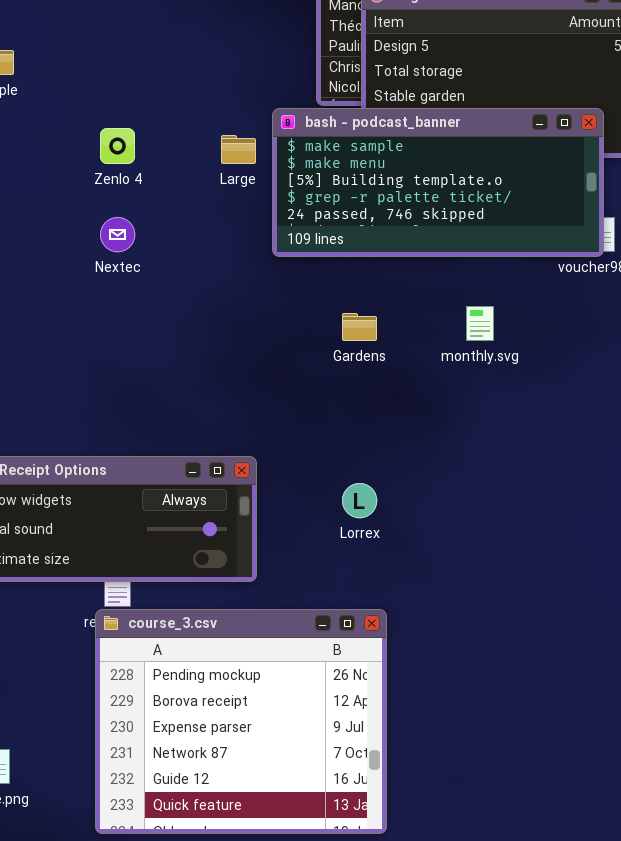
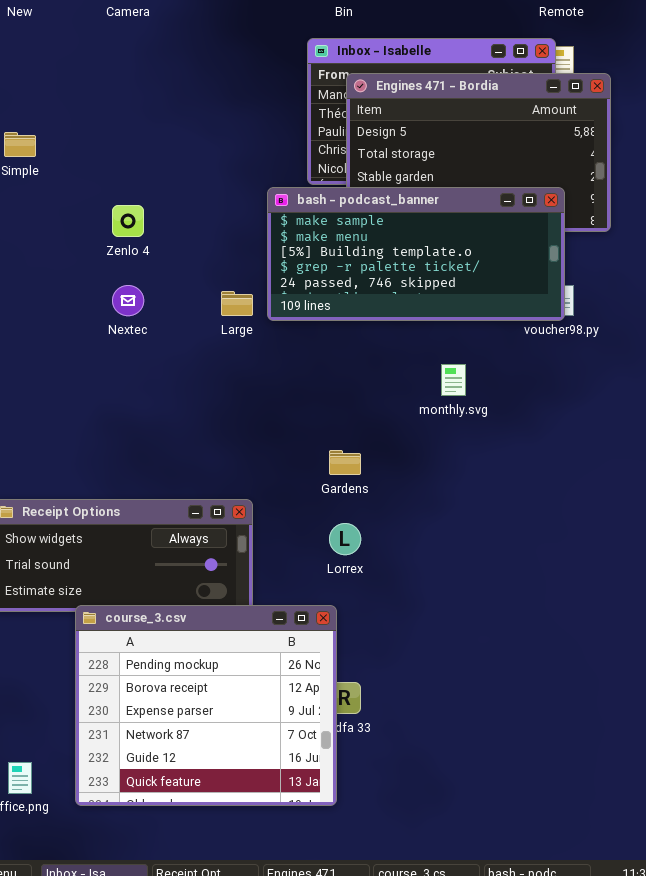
Large: [221,135,256,164] -> [221,291,253,316], moved
Gardens: [342,313,377,341] -> [329,450,361,475], moved
course_3.csv: [95,609,387,834] -> [75,605,337,806], moved

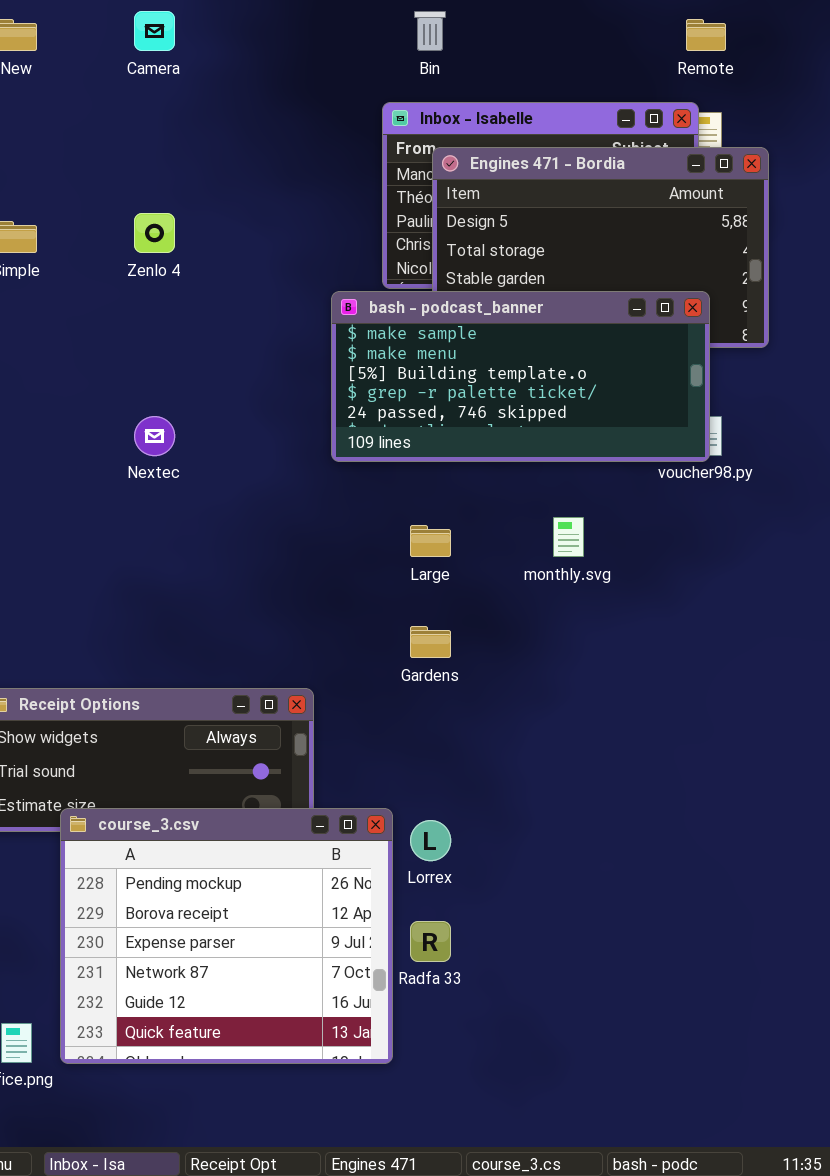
Zenlo 4: [112,205,144,237] -> [134,213,175,253], moved
Large: [221,291,253,316] -> [410,525,451,557], moved
Lorrex: [329,523,361,555] -> [410,820,451,861], moved
course_3.csv: [75,605,337,806] -> [60,808,393,1064], moved

